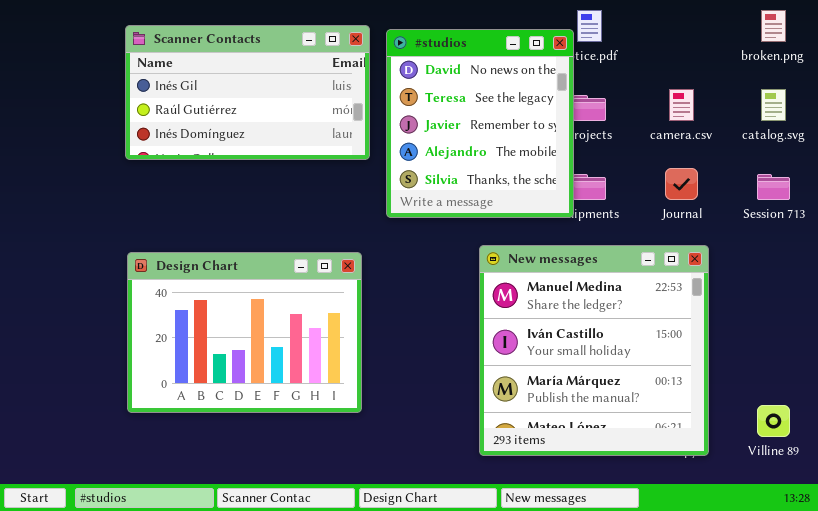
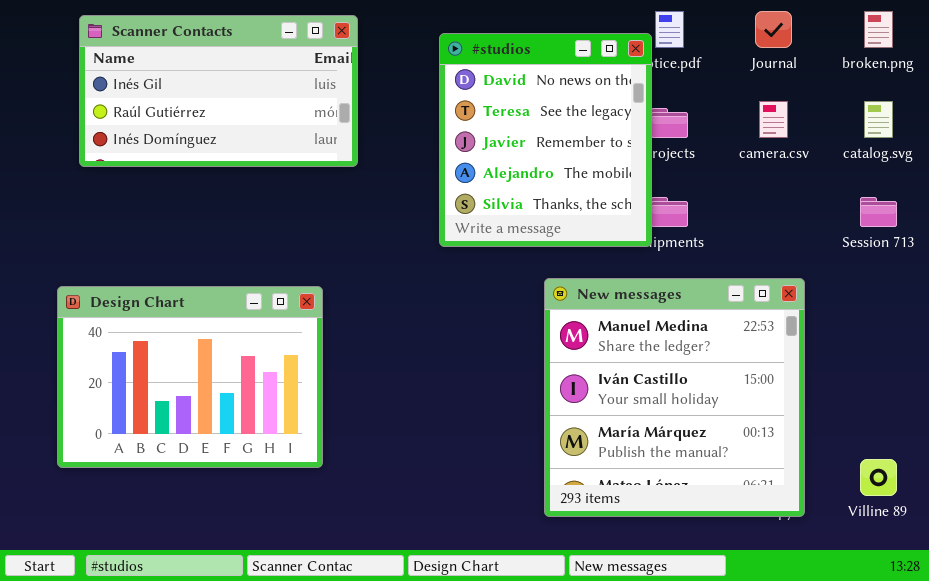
Scanner Contacts: [125,25,370,160] -> [79,15,358,167], moved
Journal: [665,168,698,200] -> [755,11,792,48], moved
Design Chart: [127,252,362,413] -> [57,286,323,468], moved

